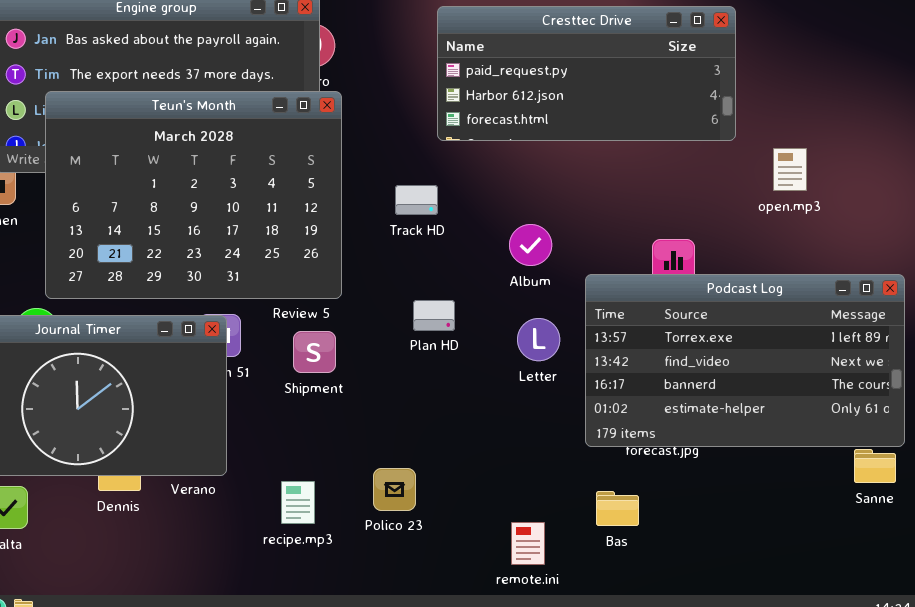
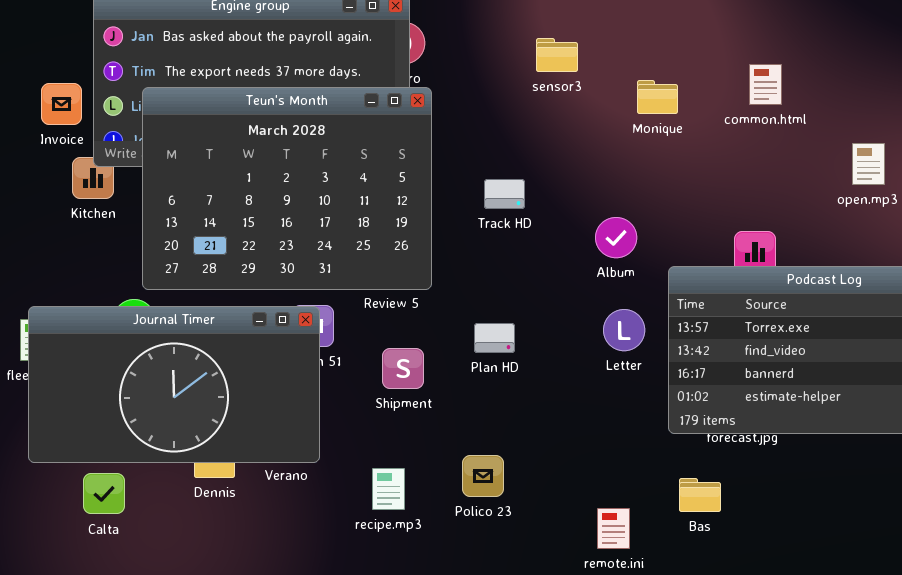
Cresttec Drive: [437,6,736,141] -> none, closed
Plan HD: [413,300,455,331] -> [474,323,515,353], moved
Shipment: [293,331,336,373] -> [382,348,424,389], moved

